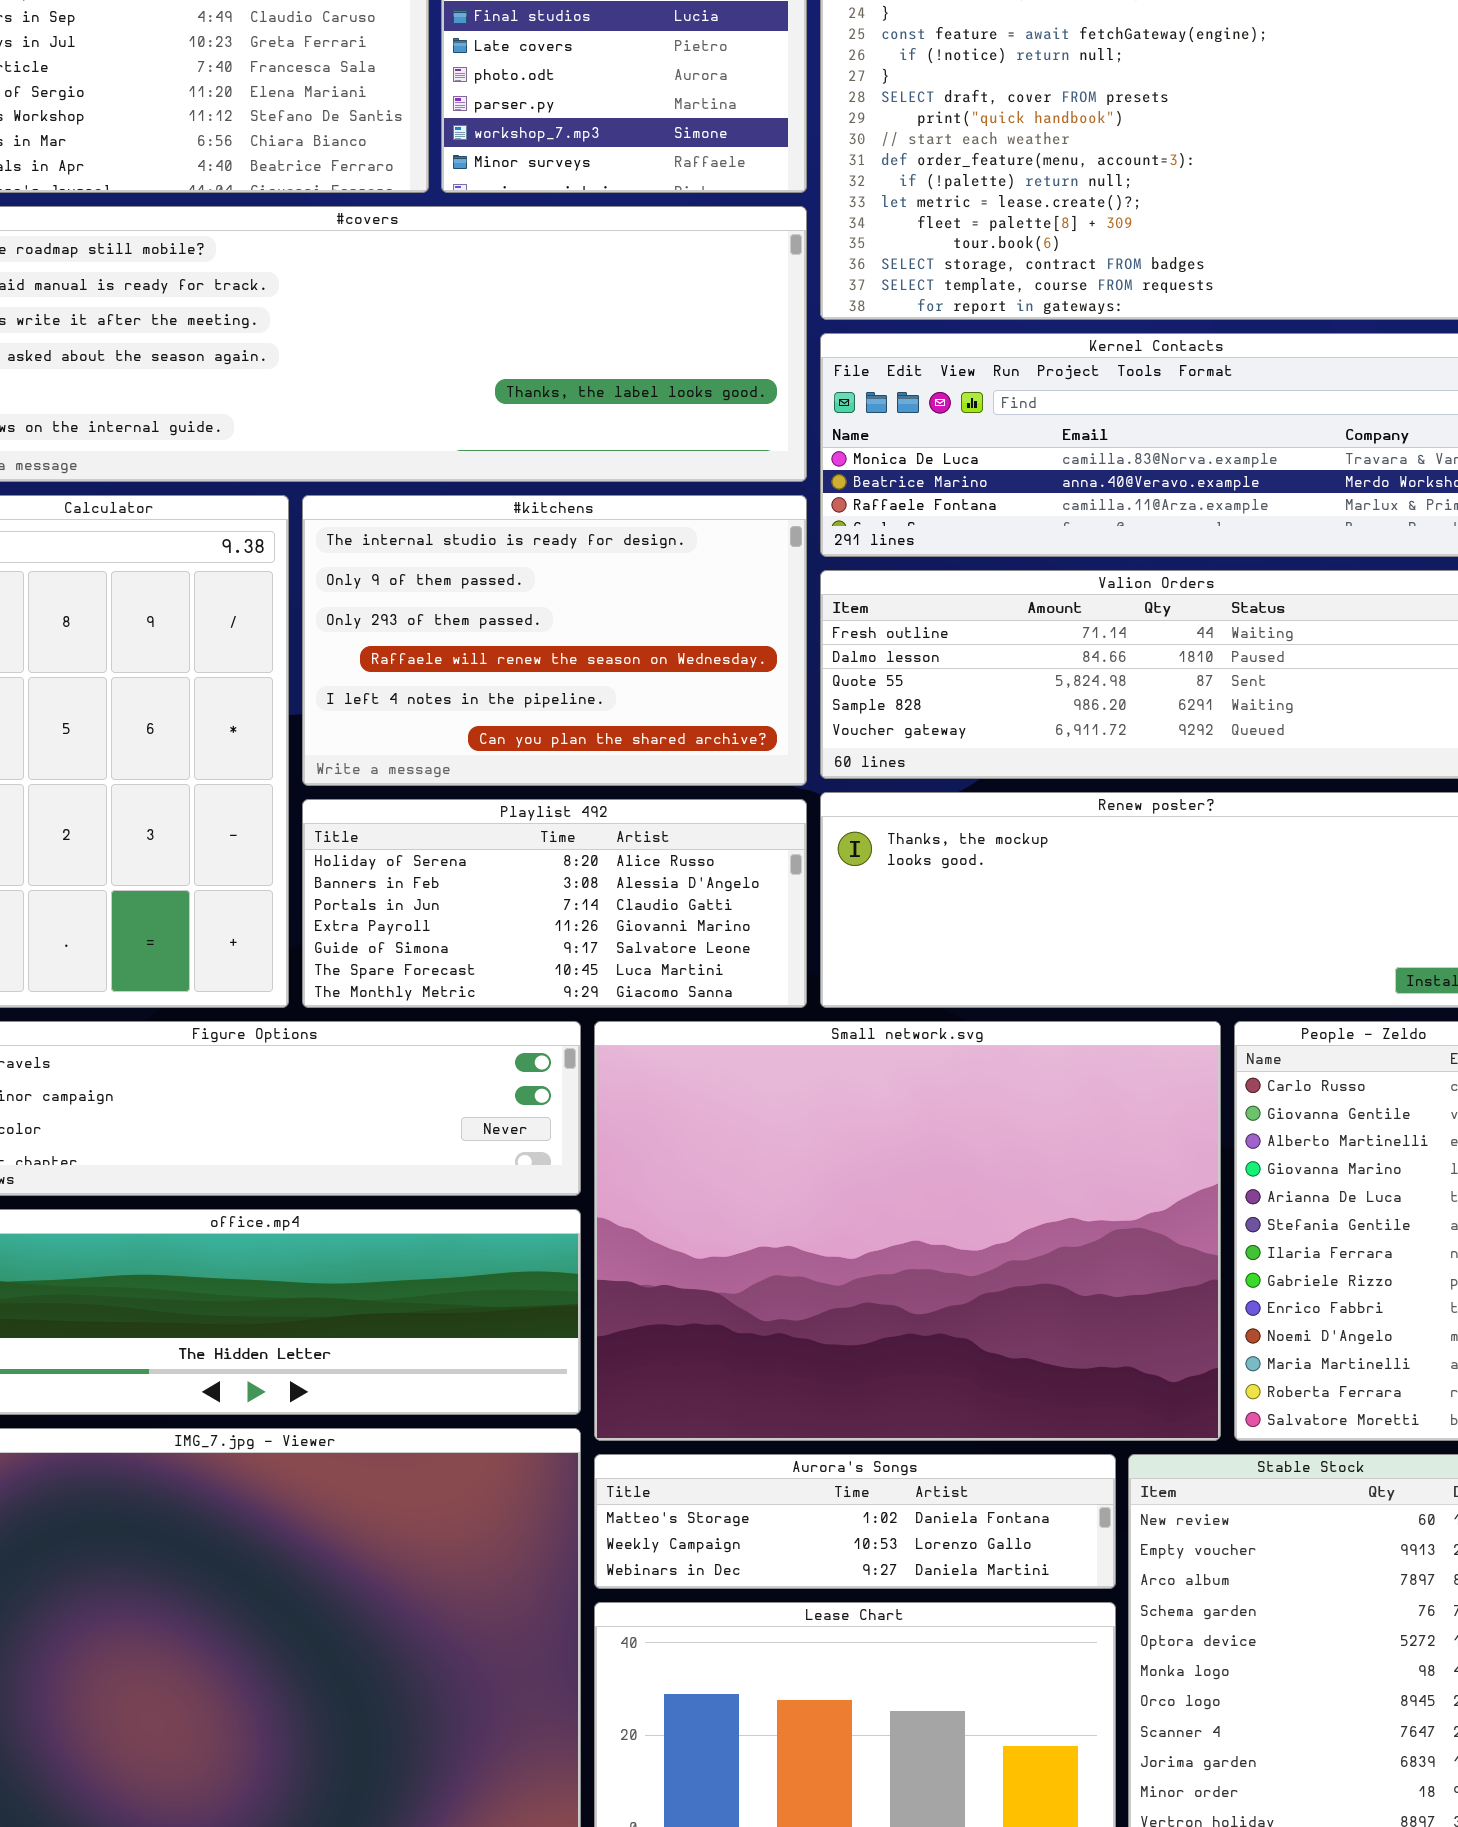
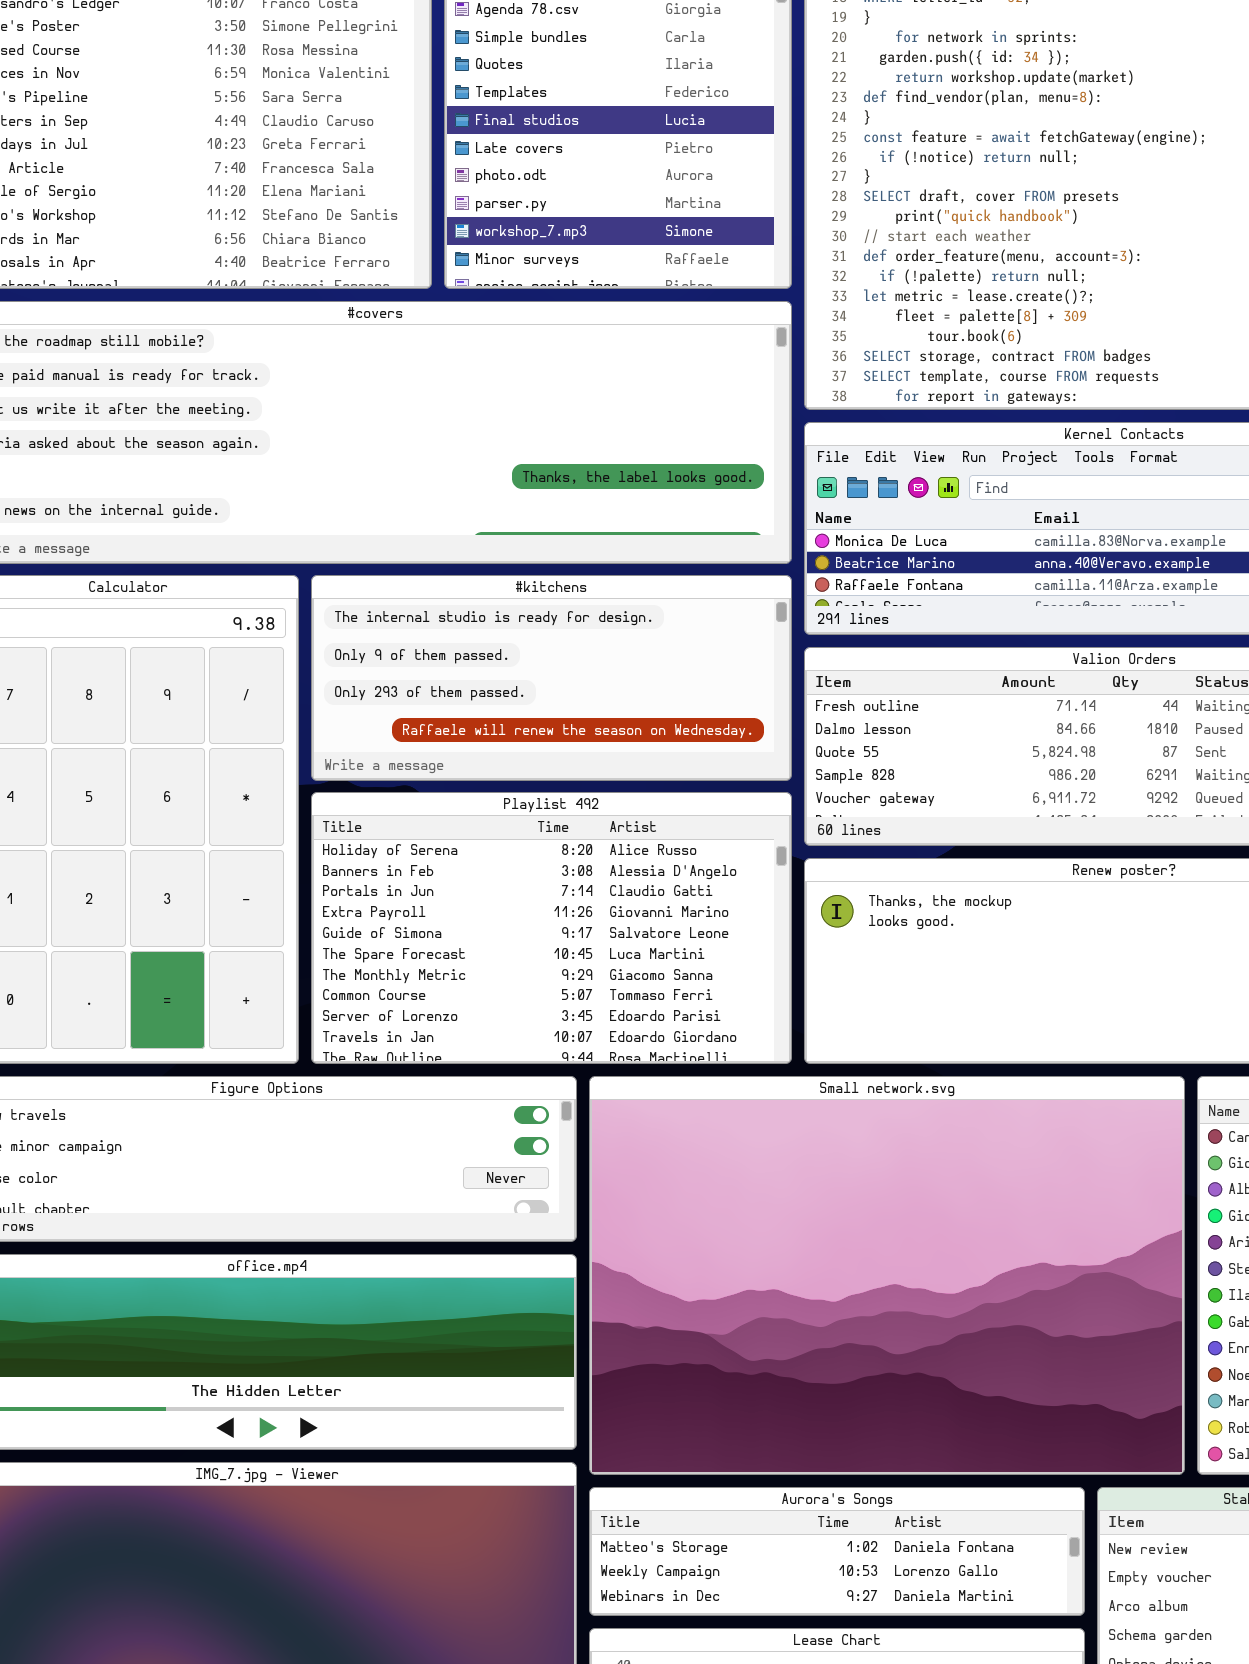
#kitchens: [302,495,807,786] -> [311,575,792,781], resized
Playlist 492: [302,799,807,1008] -> [311,792,792,1064], resized

